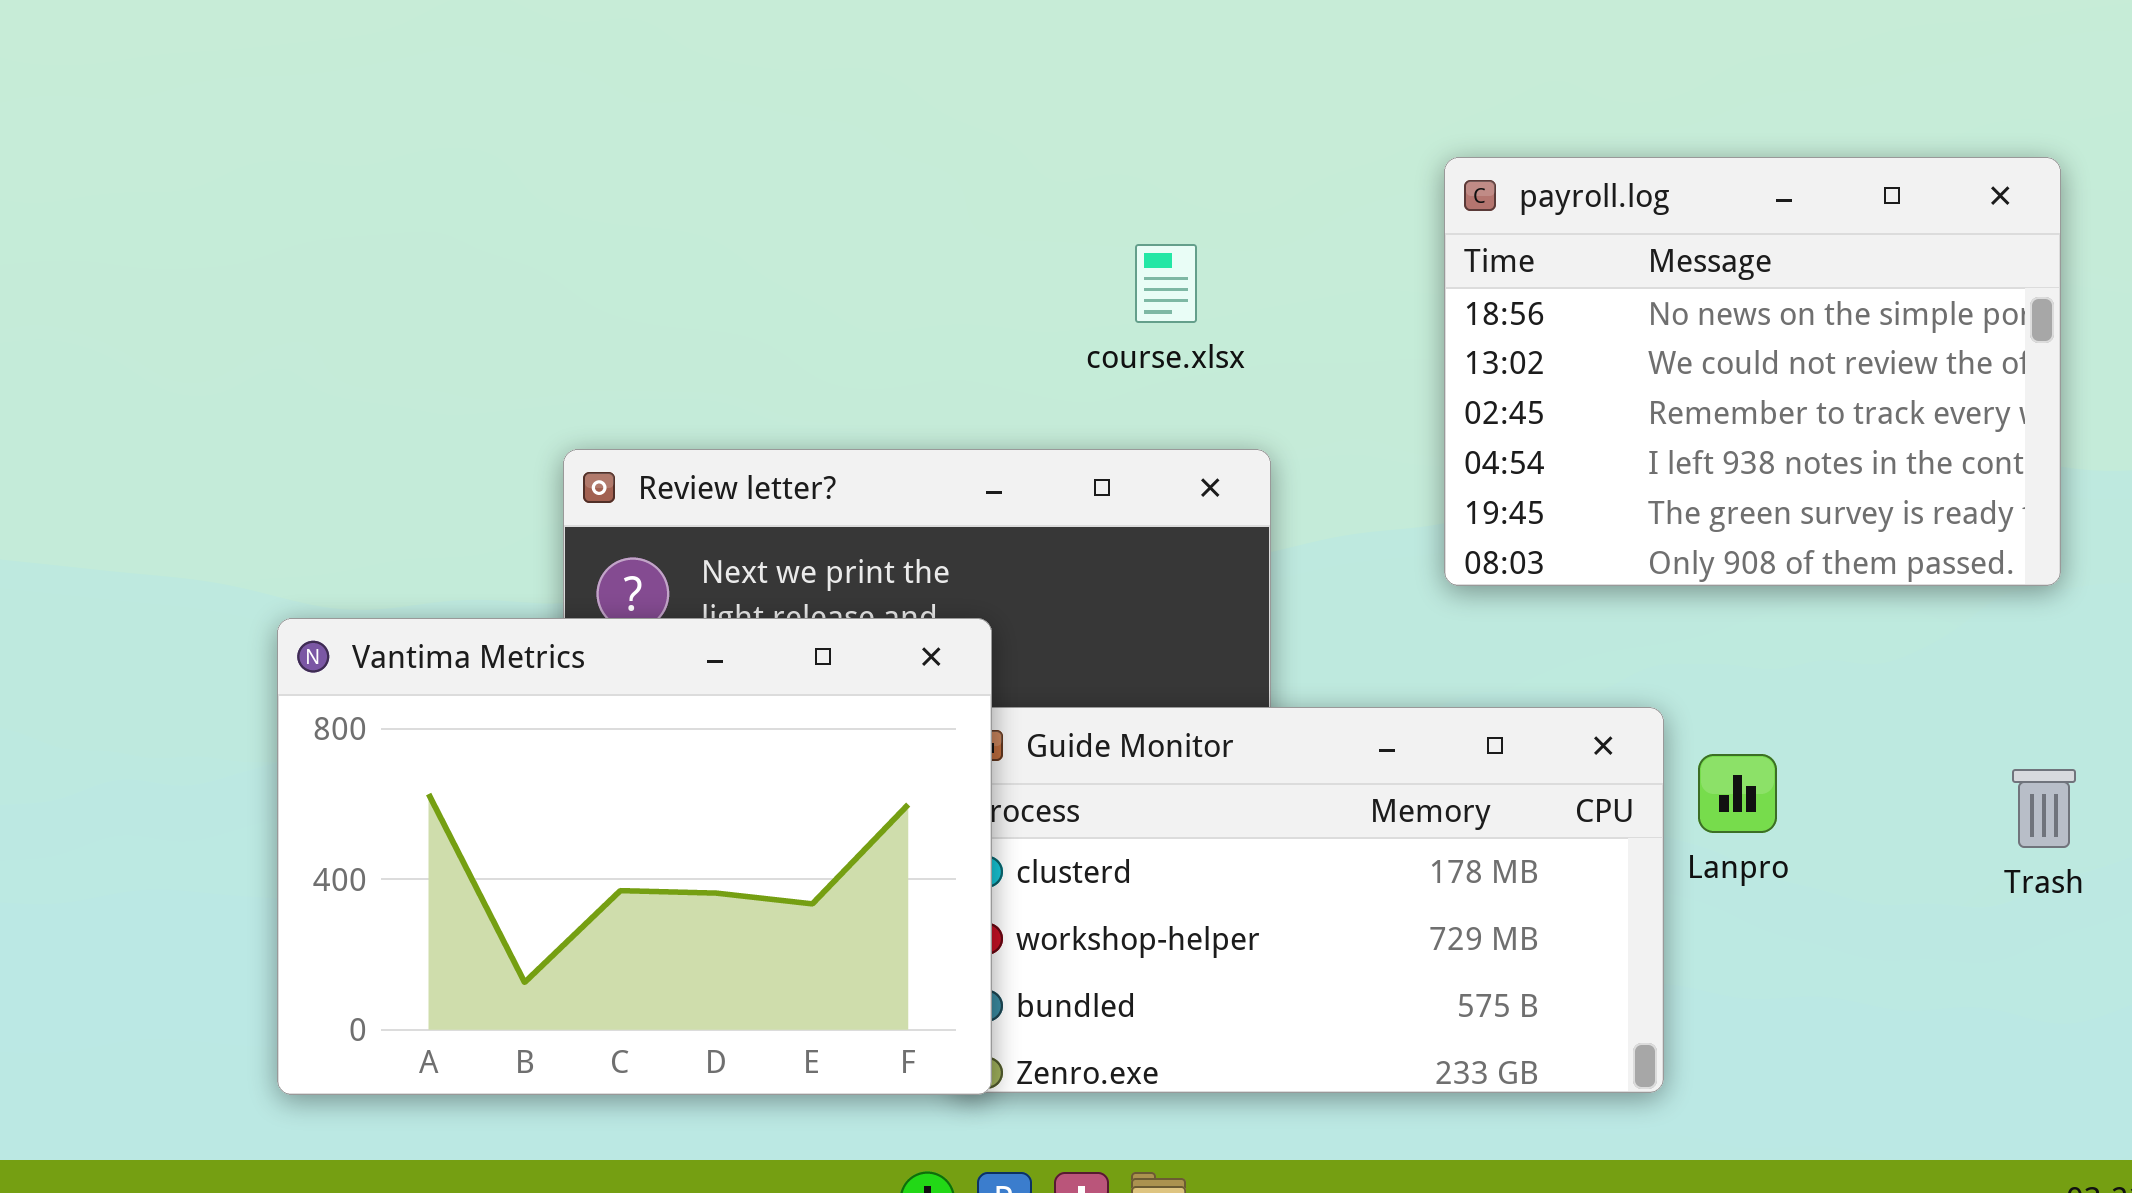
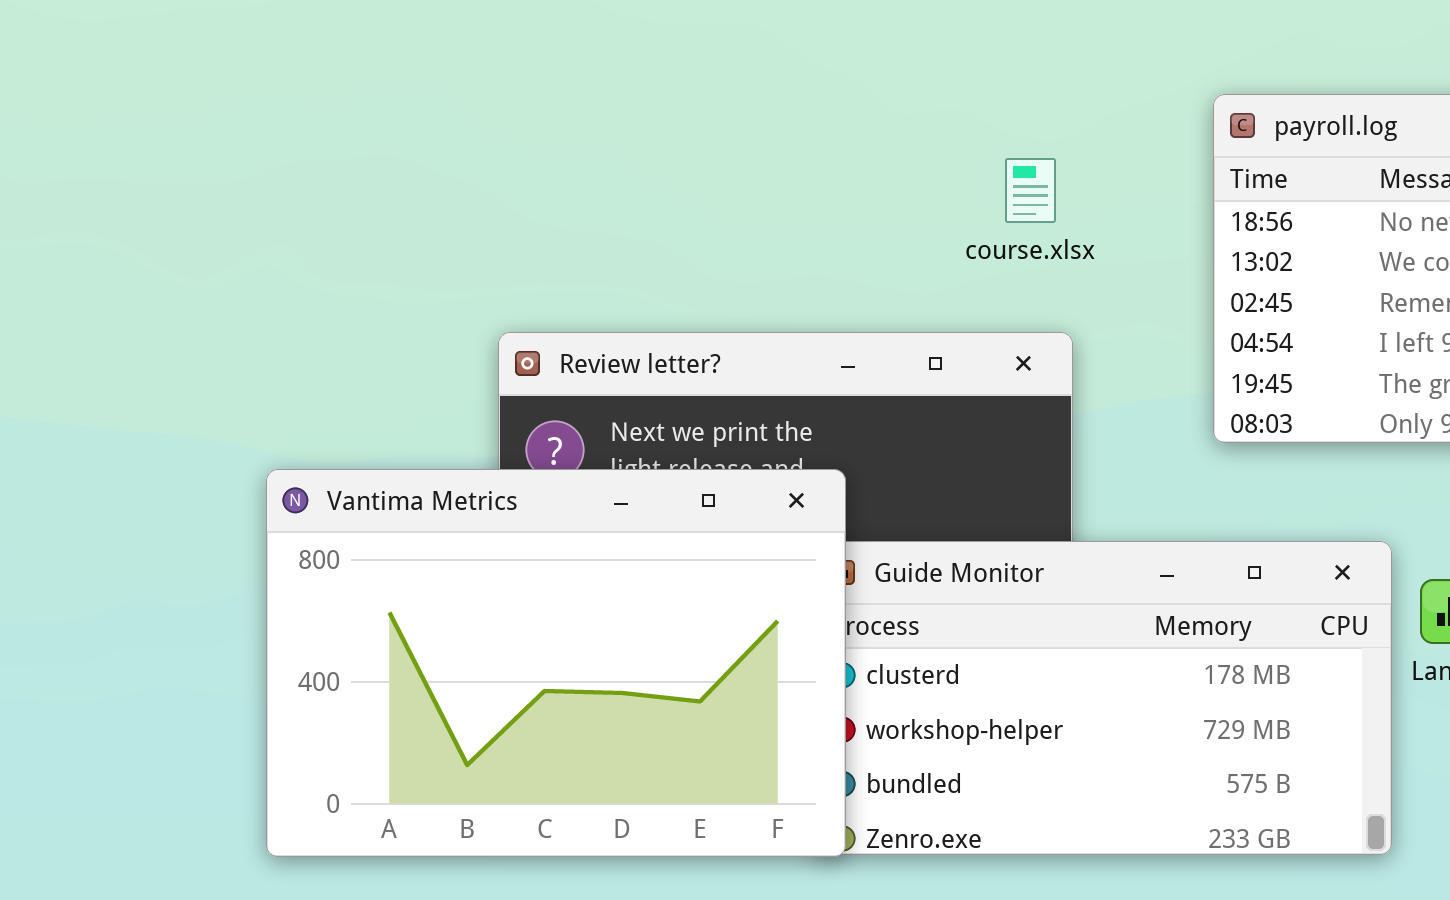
course.xlsx: [1135,244,1197,323] -> [1005,158,1056,223], moved

